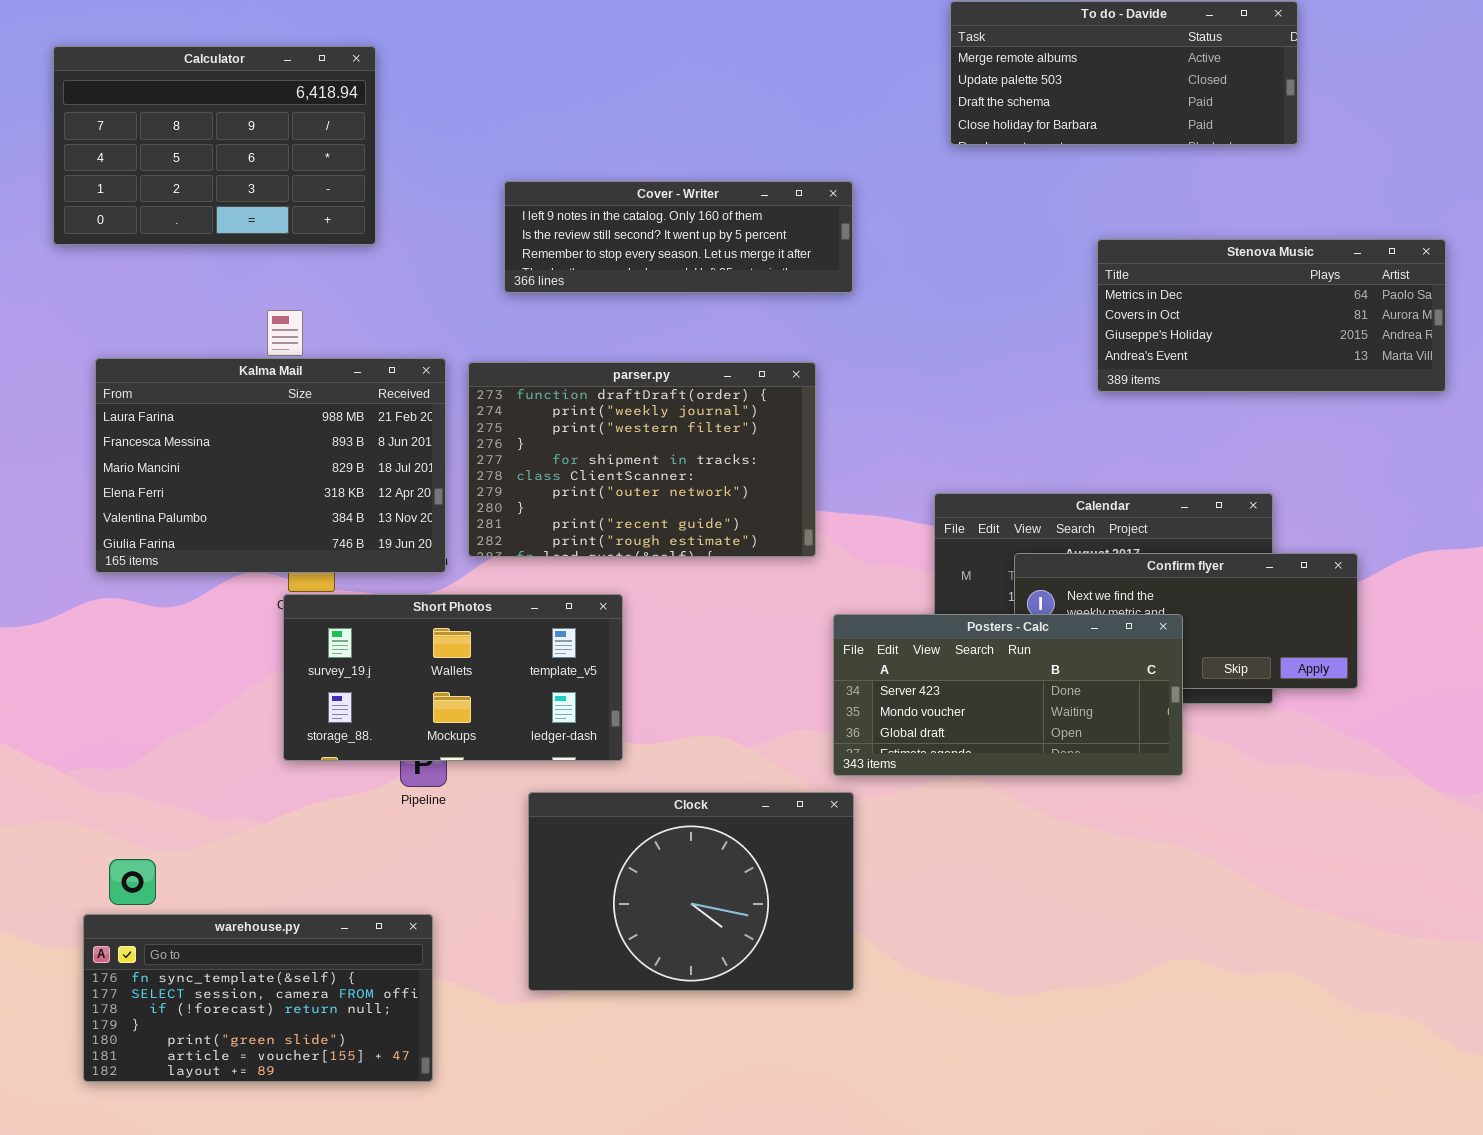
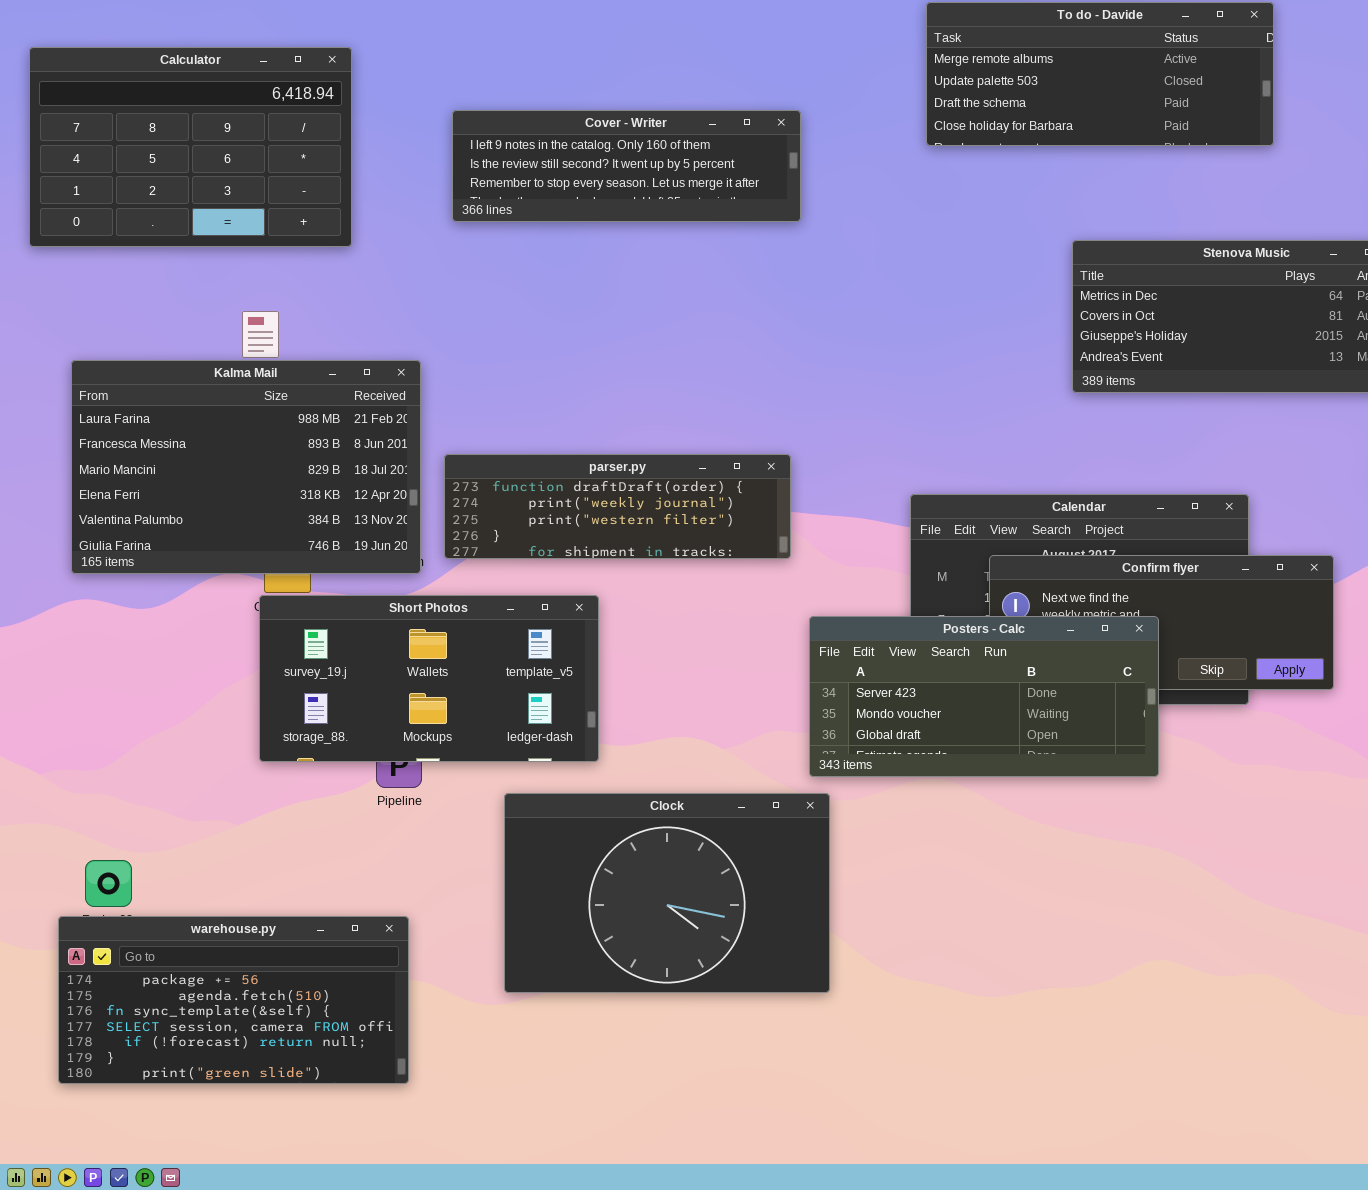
Cover - Writer: [504,181,853,293] -> [452,110,801,222], moved
parser.py: [468,362,816,557] -> [444,454,791,559], resized
warehouse.py: [83,914,433,1082] -> [58,916,409,1084], scrolled up 2 rows

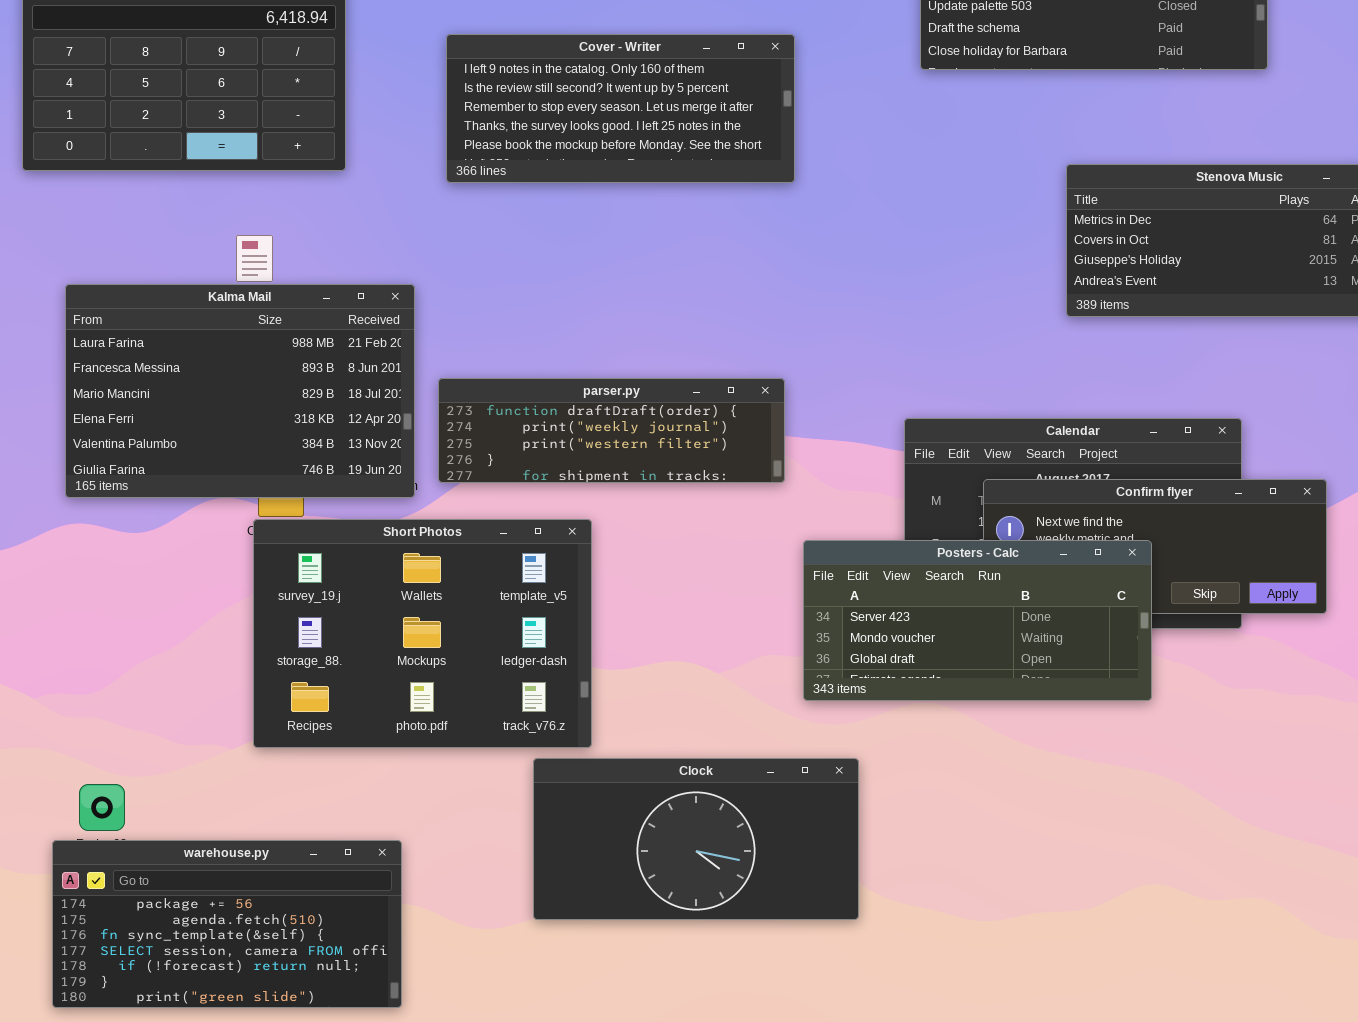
Cover - Writer: [452,110,801,222] -> [446,34,795,183], resized
Short Photos: [259,595,599,762] -> [253,519,592,748], resized
Clock: [504,793,830,993] -> [533,758,859,920], moved, resized

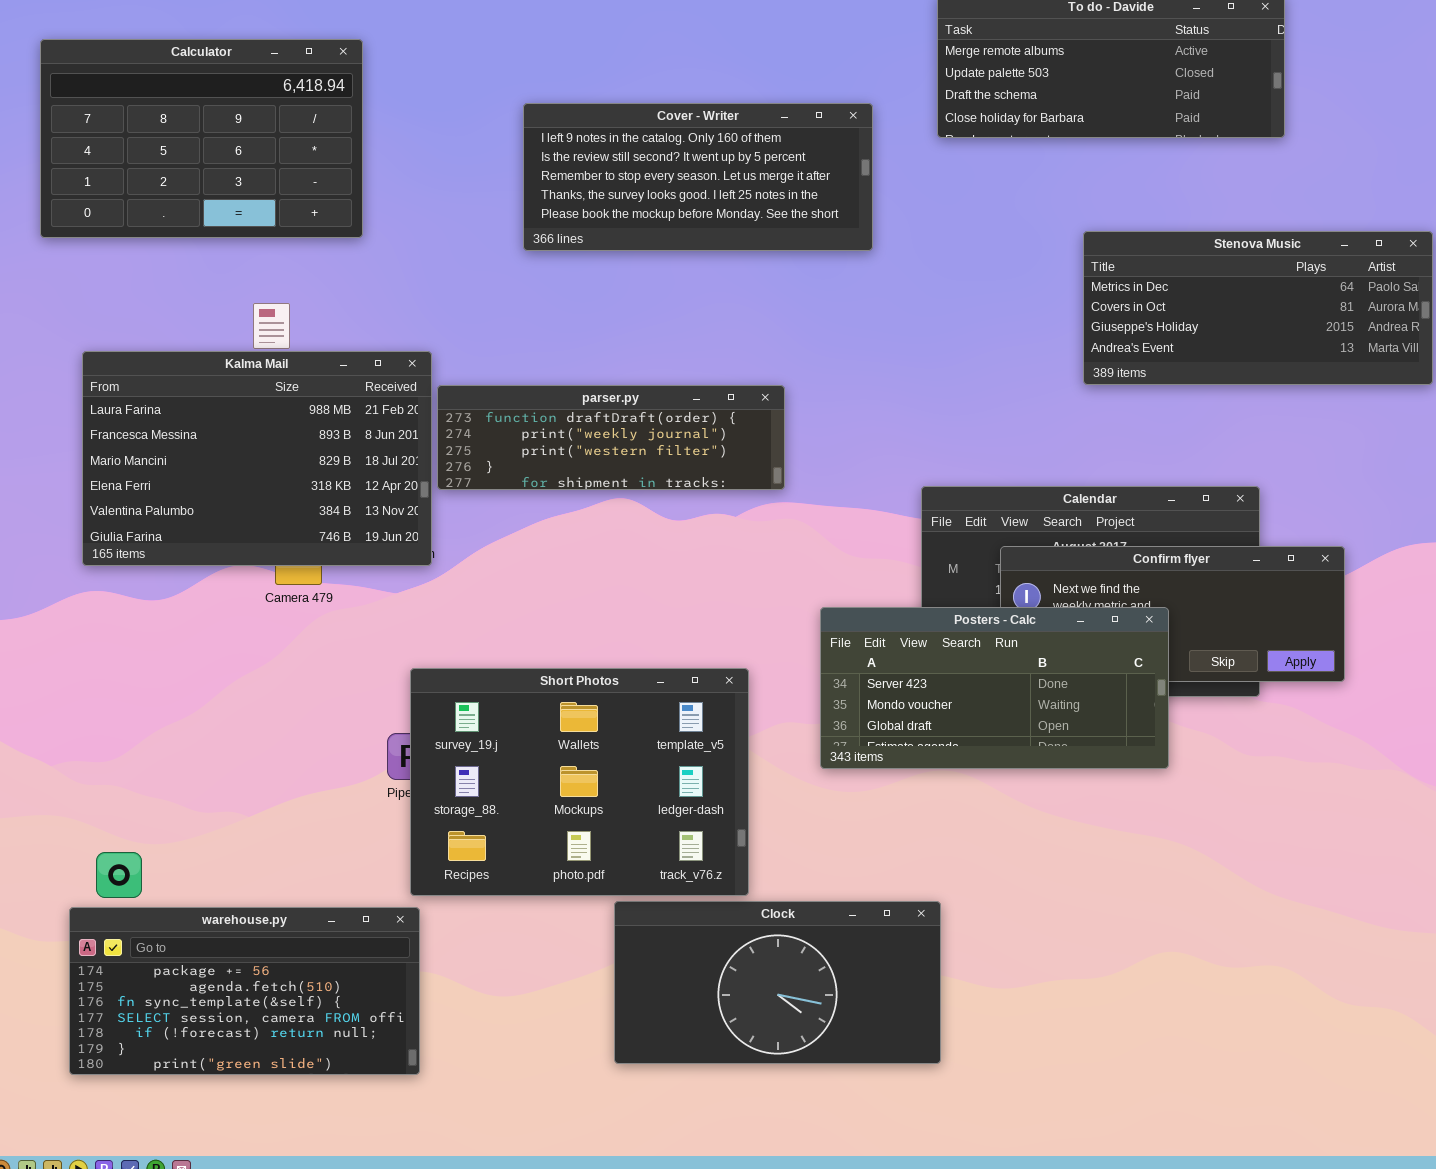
Cover - Writer: [446,34,795,183] -> [523,103,873,251], moved
parser.py: [438,378,785,483] -> [437,385,785,490], moved
Short Photos: [253,519,592,748] -> [410,668,749,896], moved
Clock: [533,758,859,920] -> [614,901,941,1064], moved

